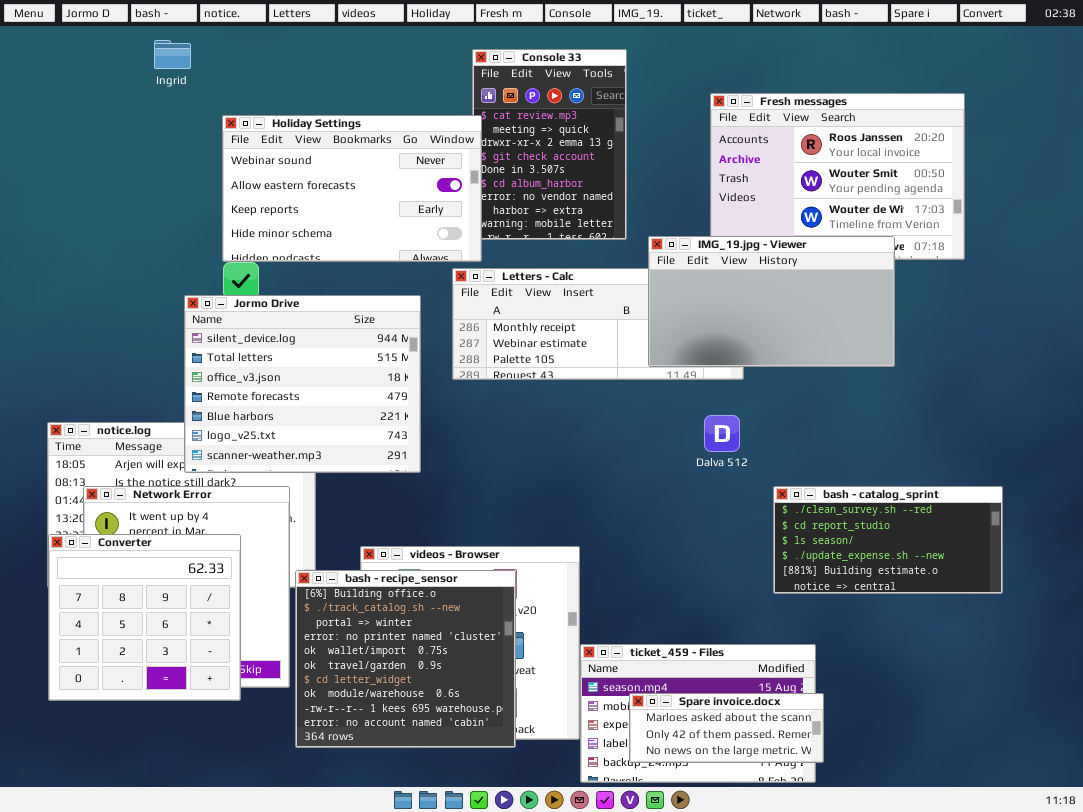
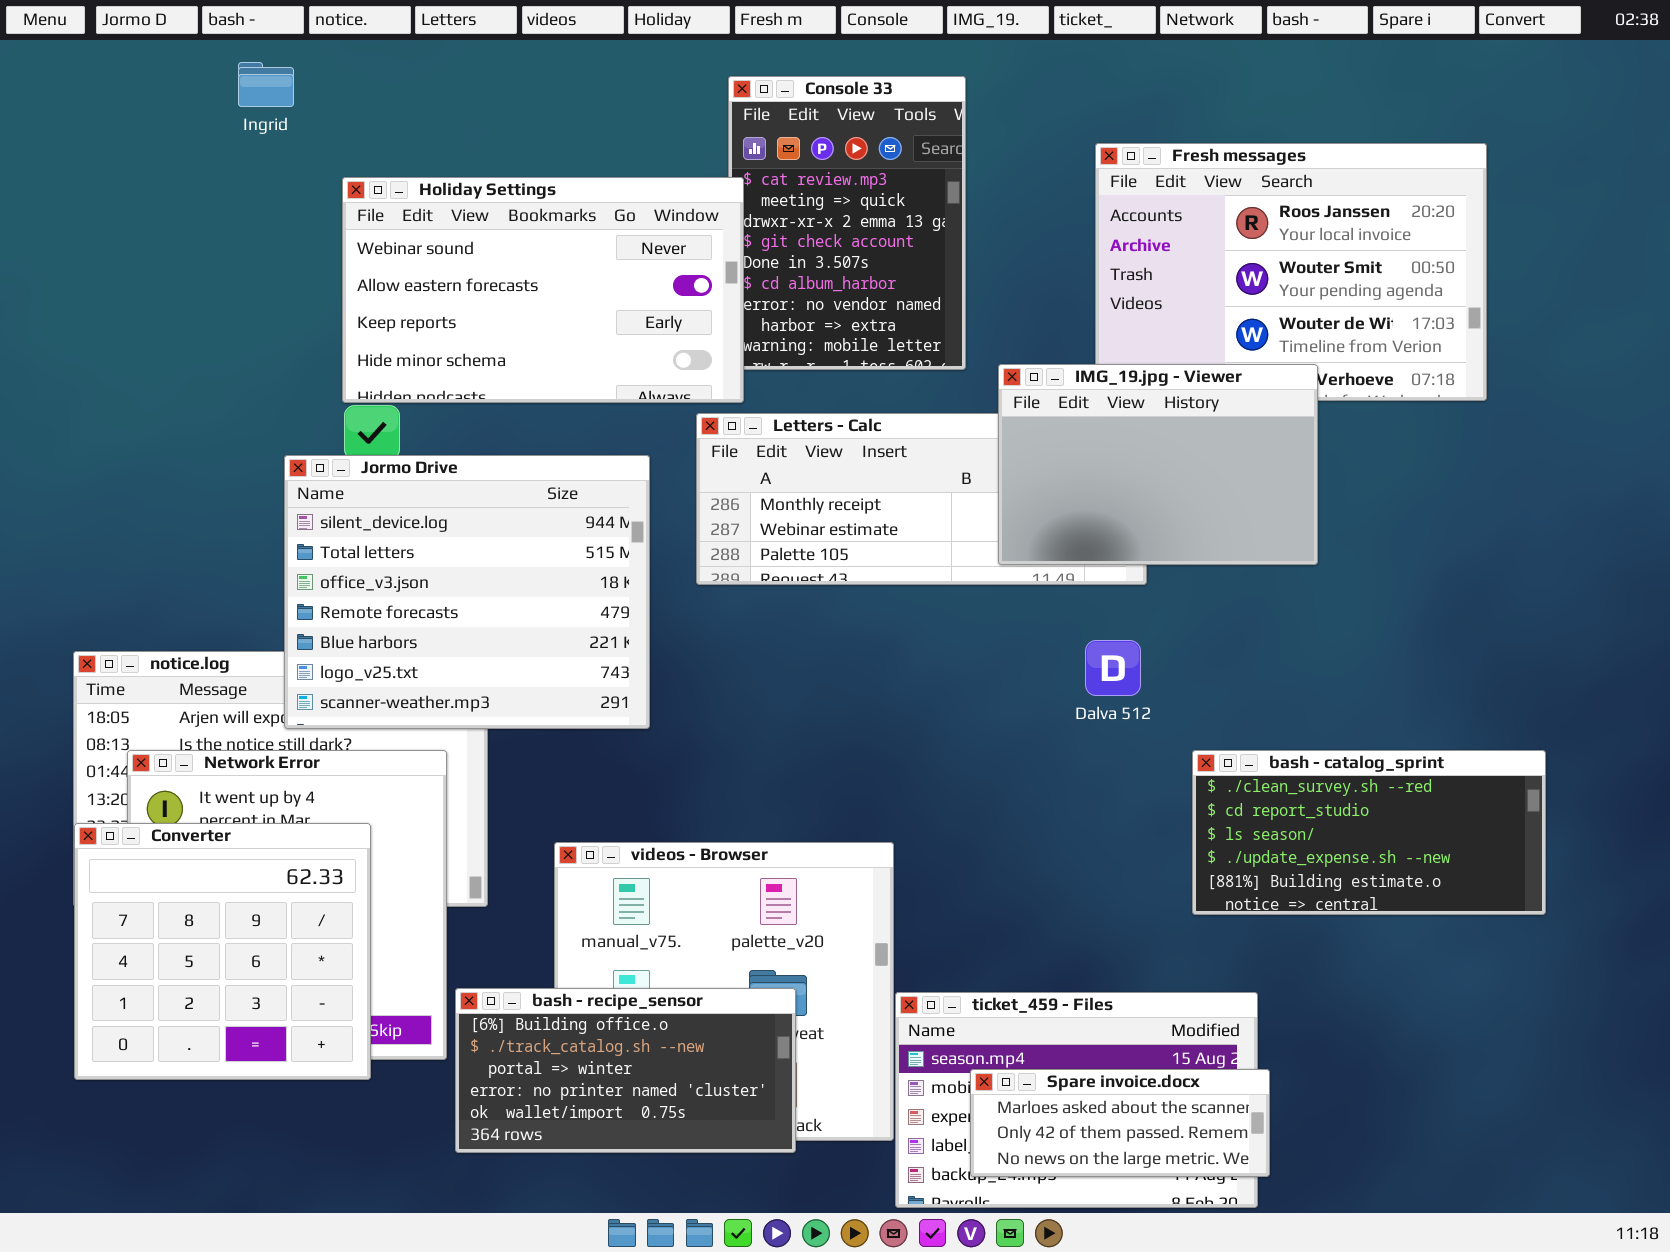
IMG_19.jpg - Viewer: [648,236,895,367] -> [998,364,1318,565], resized
bash - recipe_sensor: [295,570,516,748] -> [455,988,796,1153], resized

